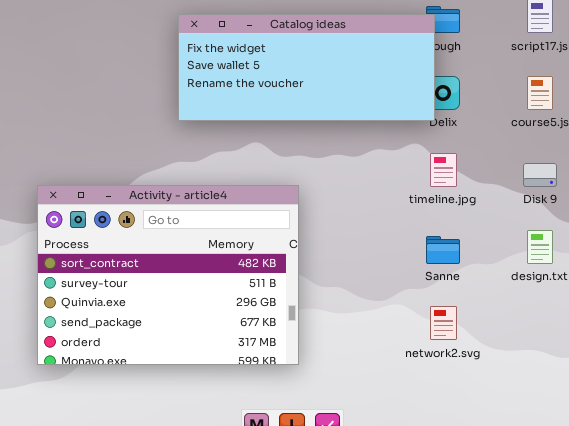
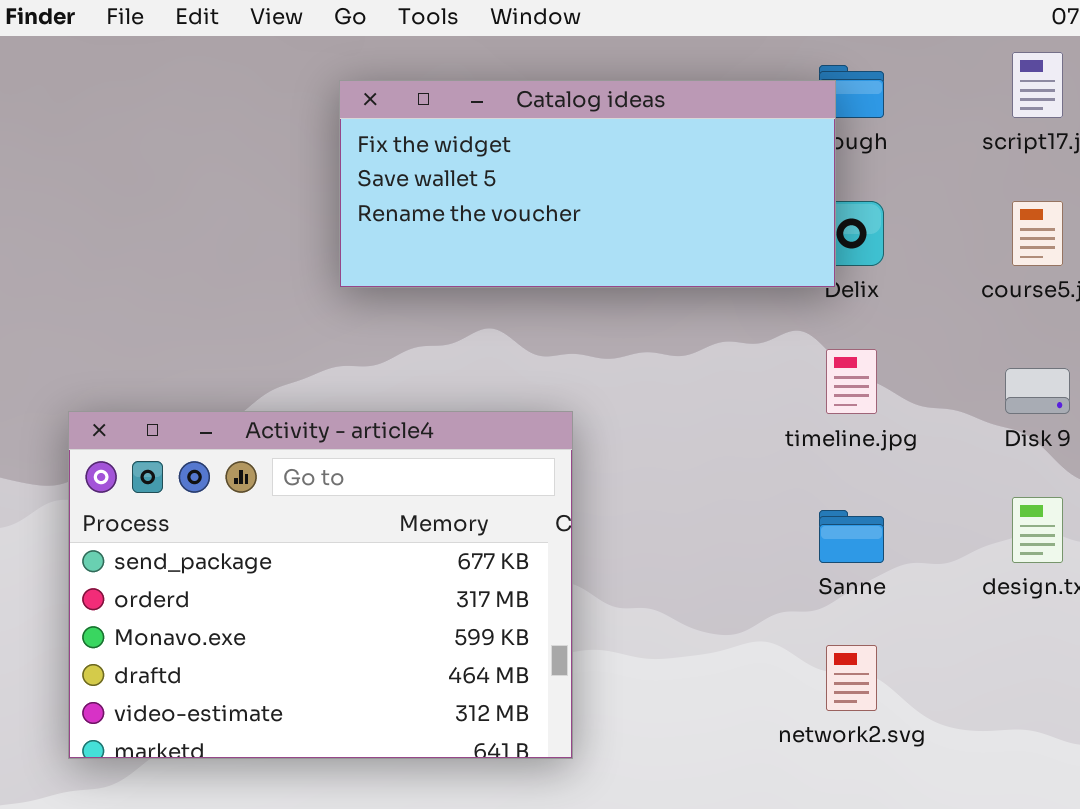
Activity - article4: [37,185,299,365] -> [68,411,573,759], scrolled down 3 rows

